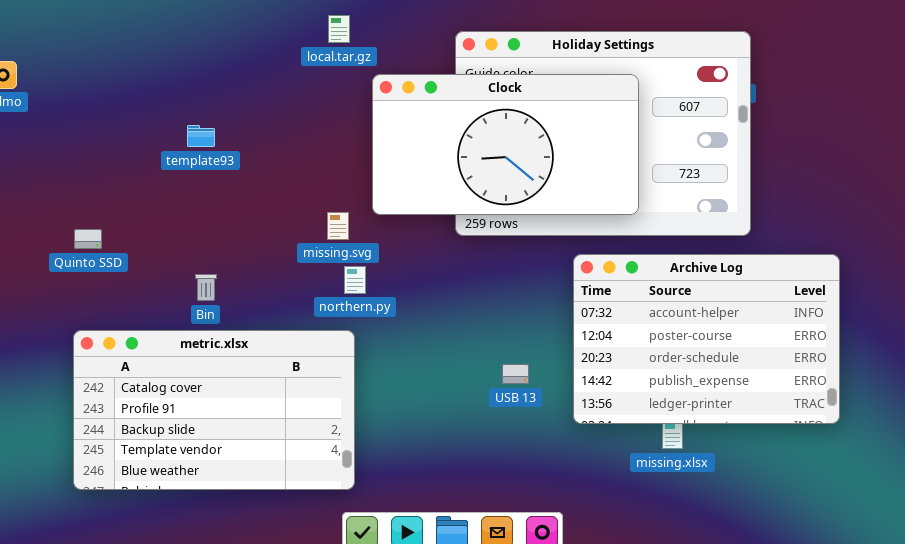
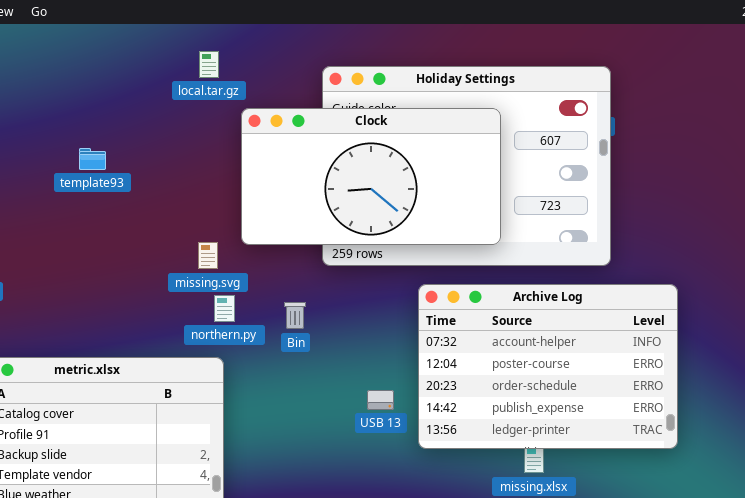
template93: [187,125,215,147] -> [79,148,106,170], moved
Archive Log: [573,254,840,424] -> [418,284,678,449], moved
Bin: [195,274,217,301] -> [284,302,306,329], moved

